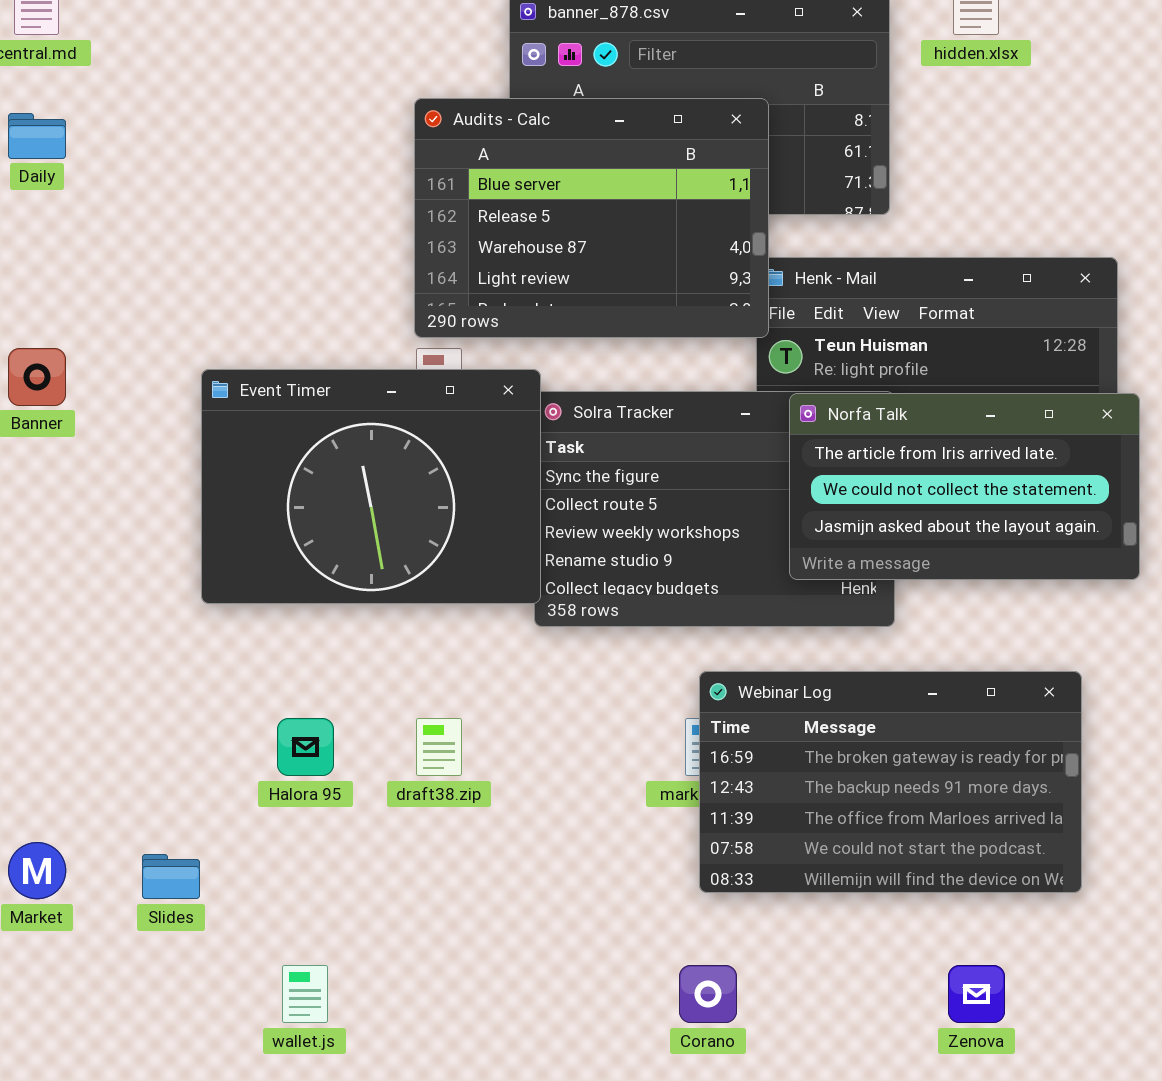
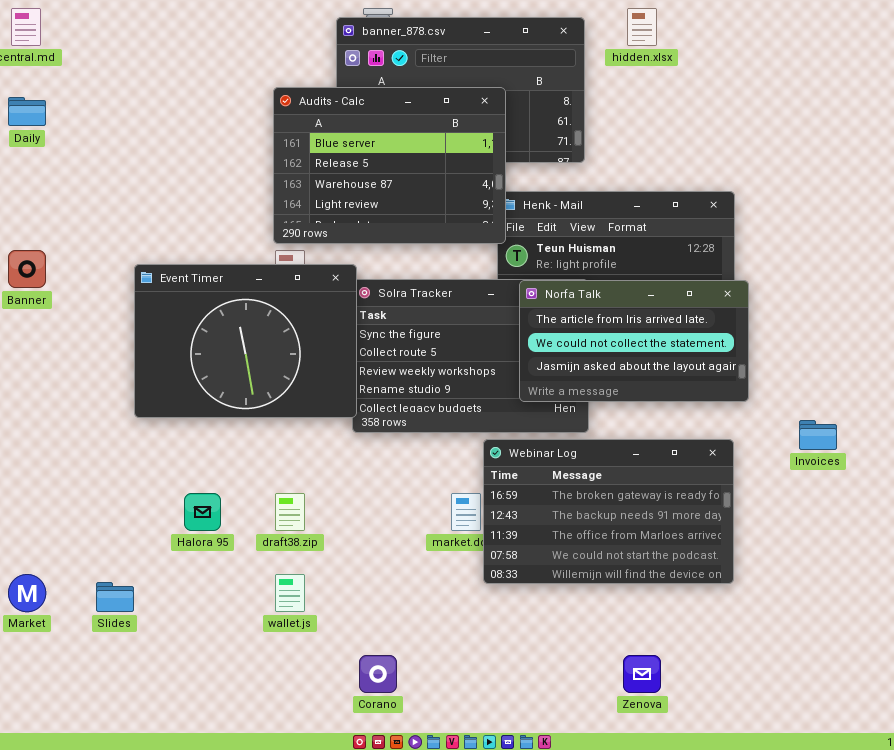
Webinar Log: [699,671,1082,893] -> [483,439,734,584], moved
wallet.js: [282,965,328,1023] -> [275,574,305,612], moved
Corano: [679,965,737,1023] -> [359,655,397,693], moved

